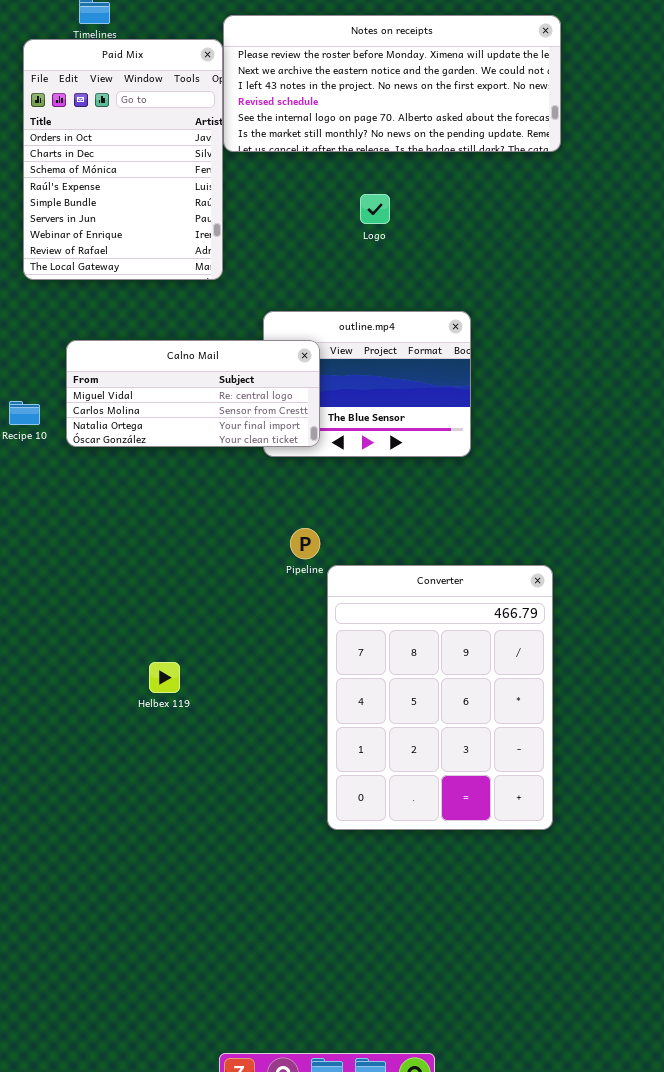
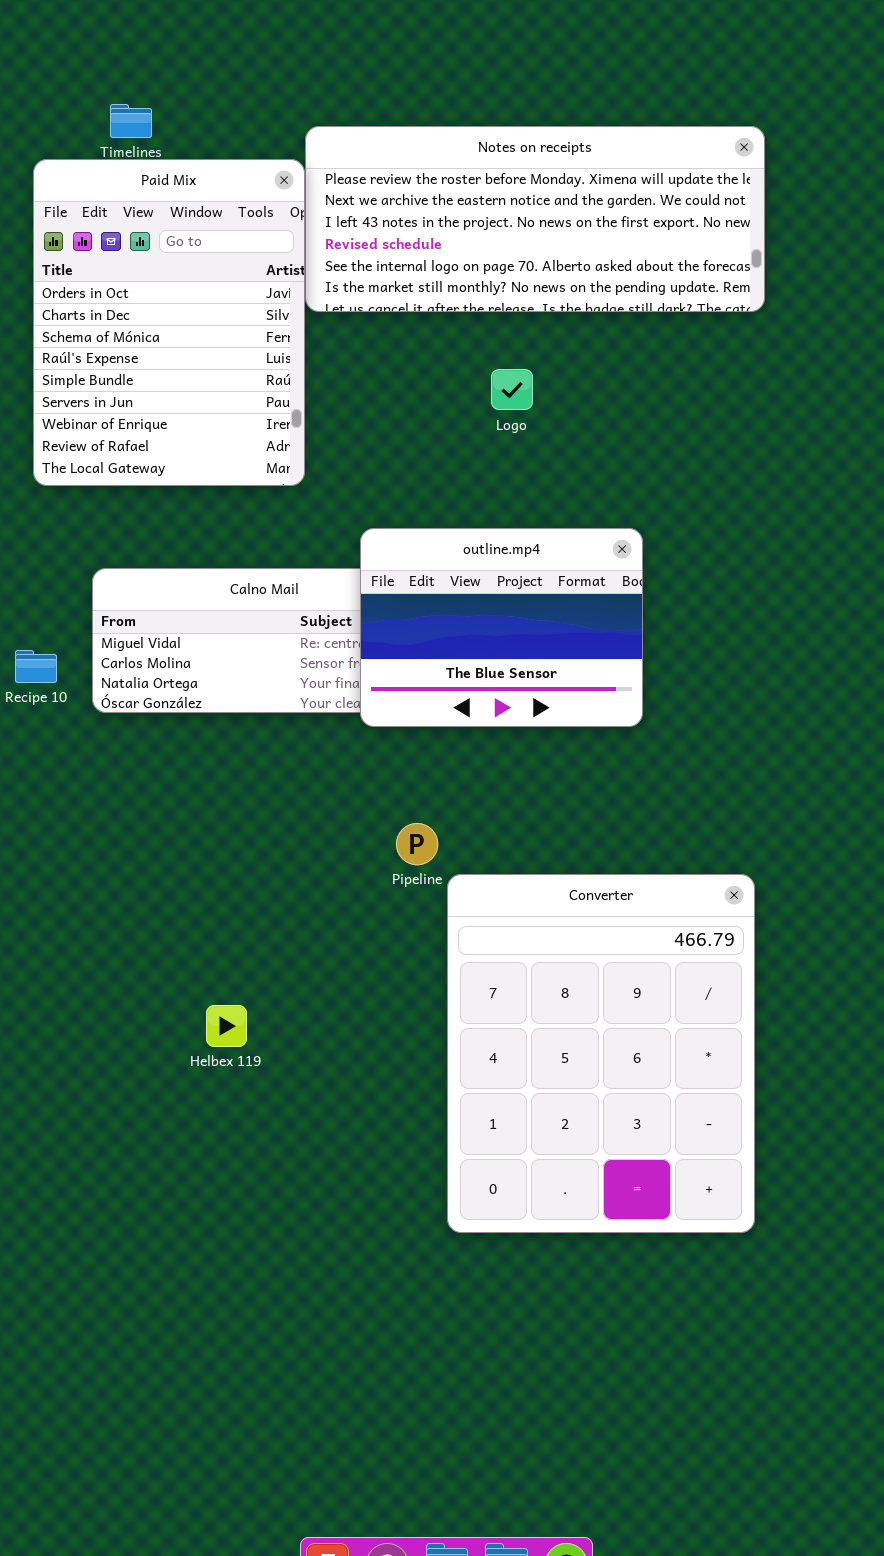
outline.mp4: [263,311,471,457] -> [360,528,643,727], raised

